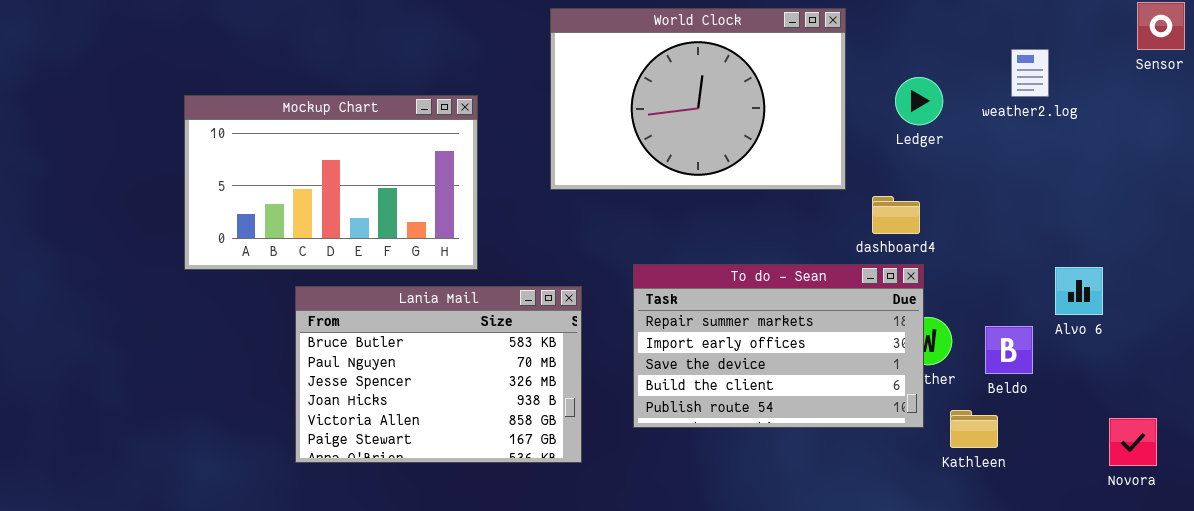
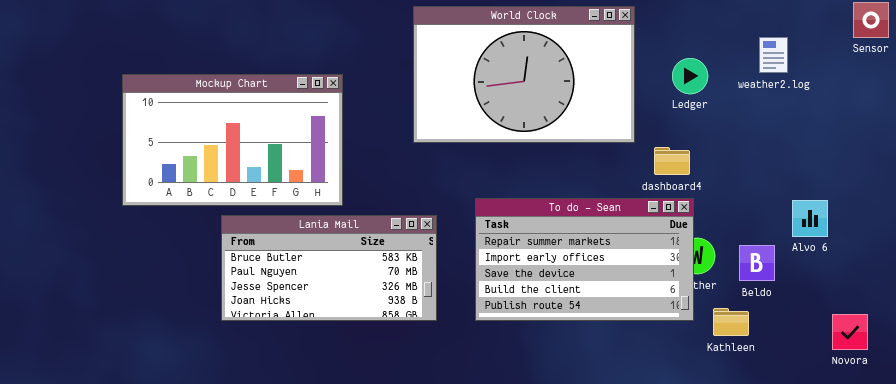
Mockup Chart: [184,95,478,270] -> [122,74,343,206], moved
Lania Mail: [295,286,582,463] -> [221,215,437,321], resized

